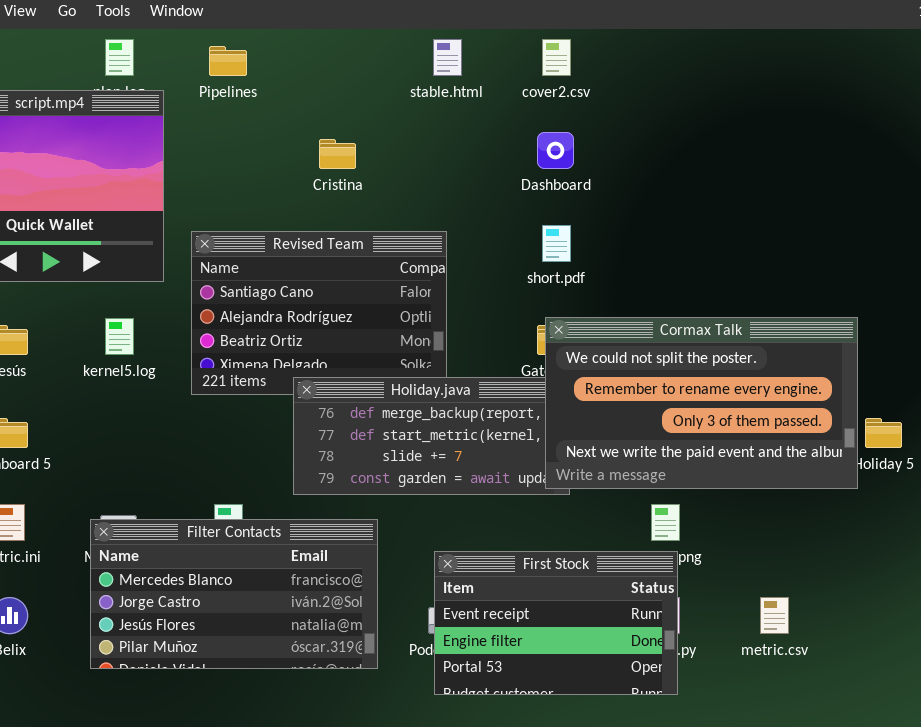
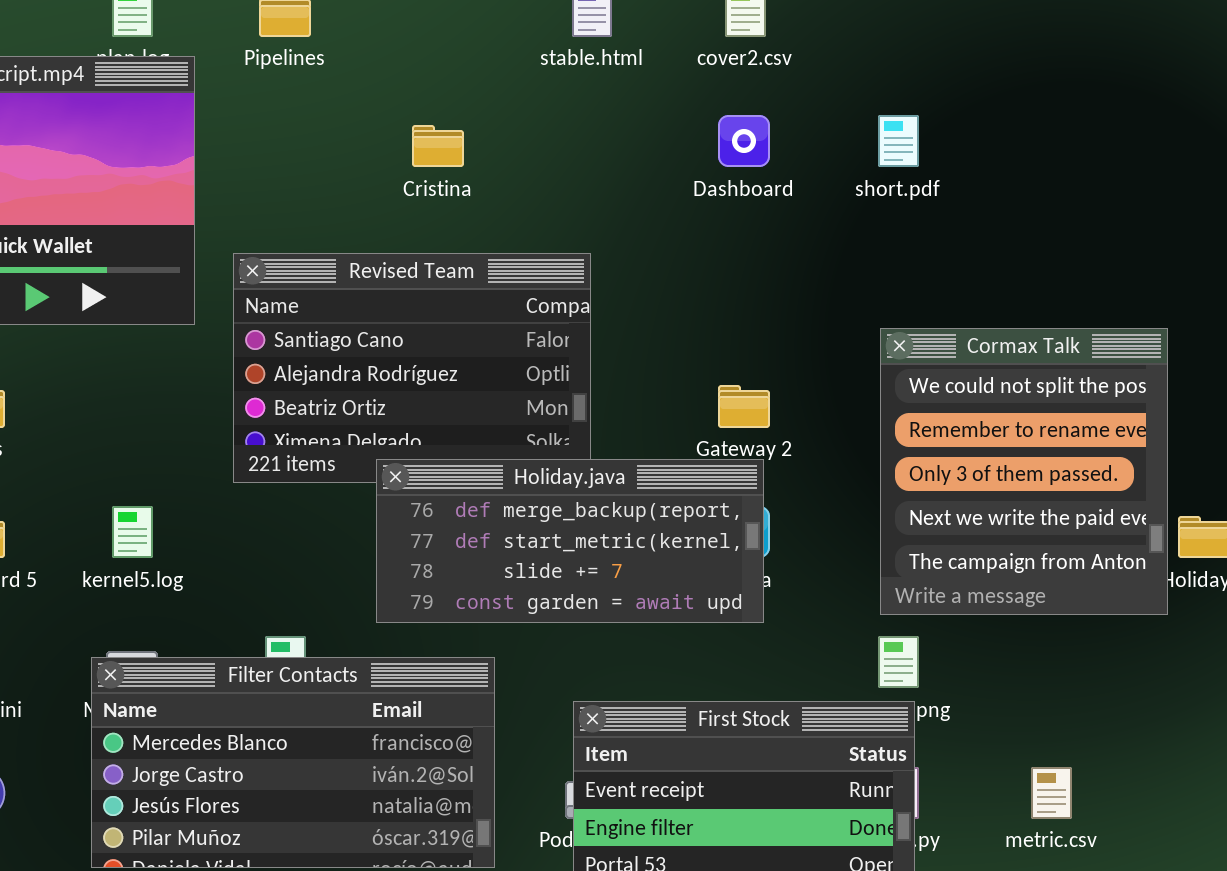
short.pdf: [542,225,571,262] -> [878,115,919,167], moved
Cormax Talk: [545,317,858,489] -> [880,328,1168,615], resized
kernel5.log: [105,318,134,355] -> [112,506,153,558], moved

